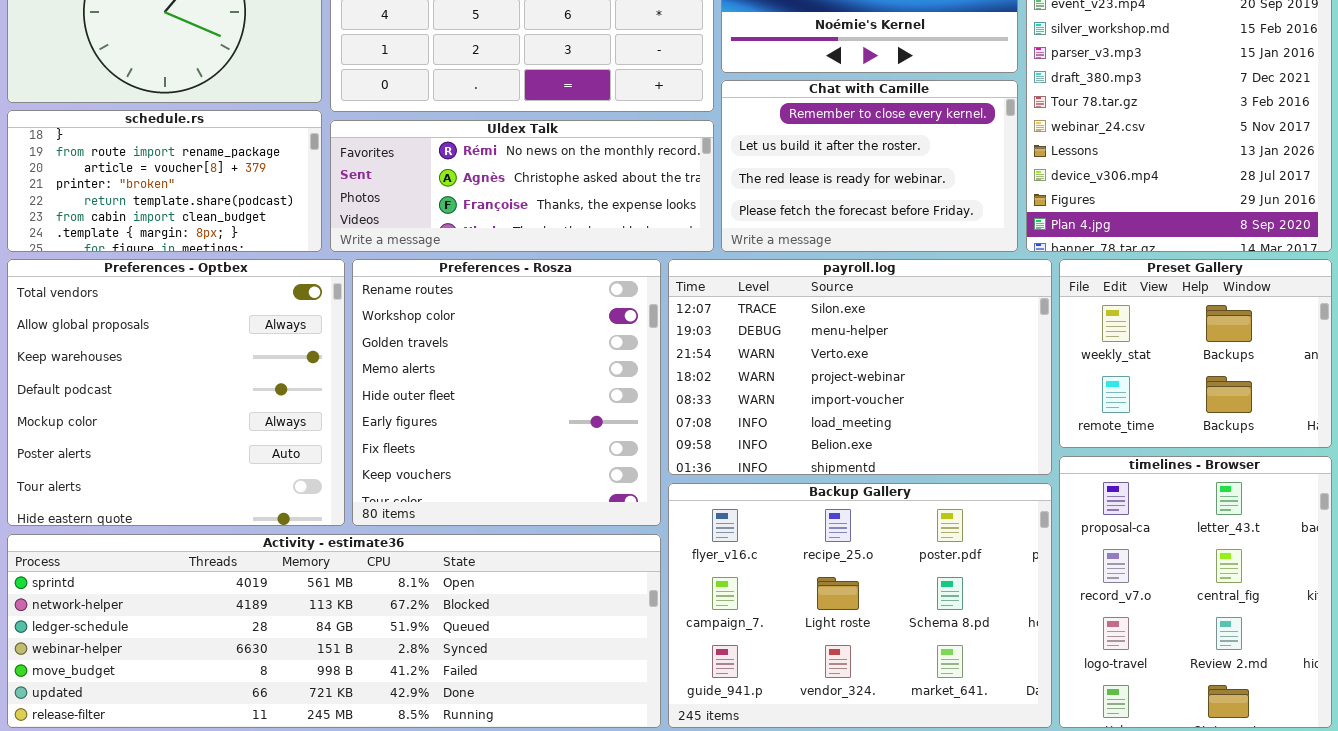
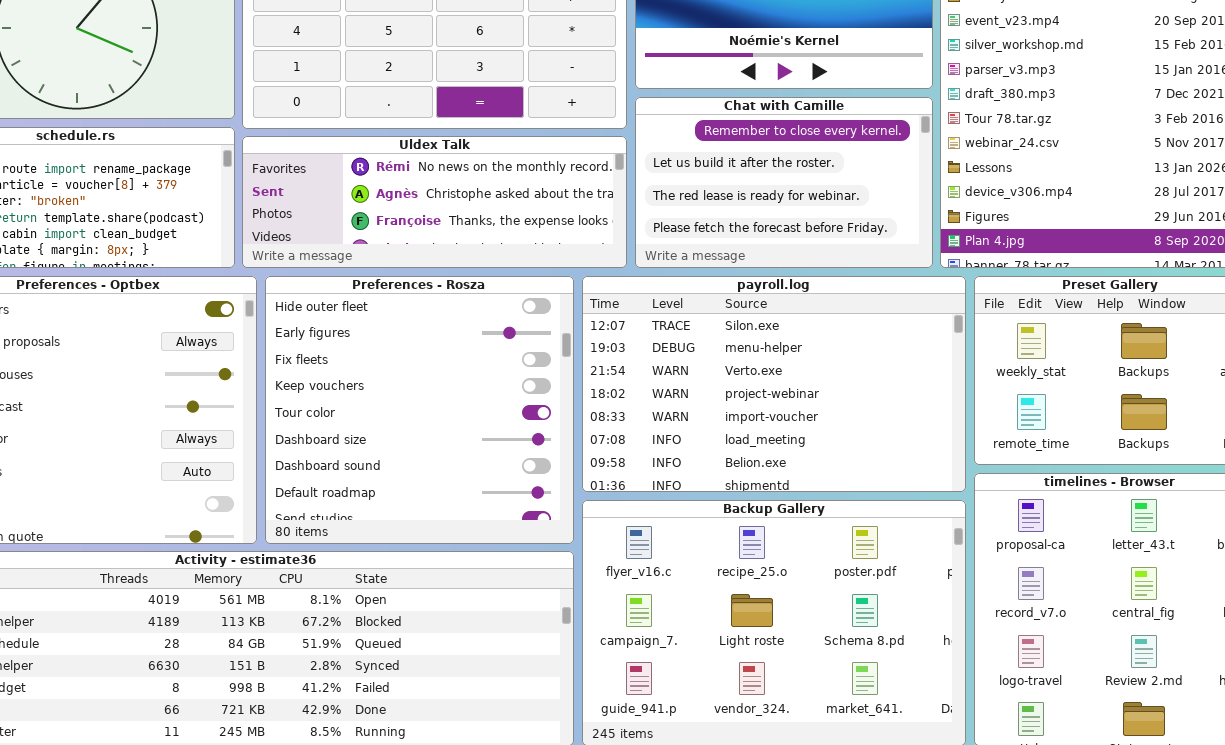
Preferences - Rosza: [352,259,661,526] -> [265,276,574,544], scrolled down 4 rows

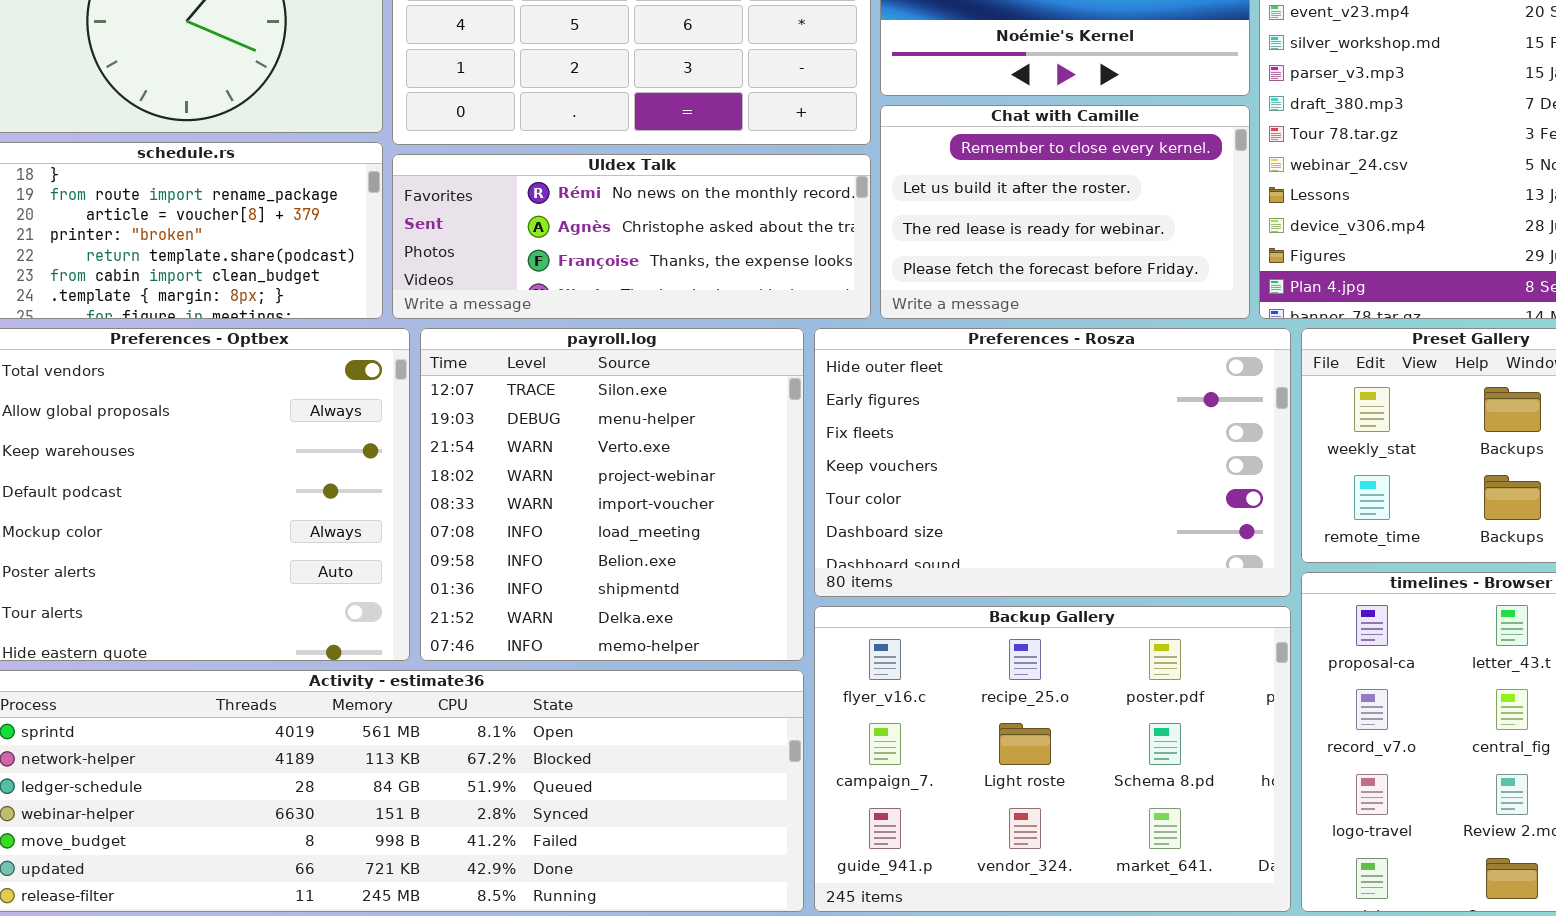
Preferences - Rosza: [265,276,574,544] -> [814,328,1291,597], moved, resized
payroll.log: [582,276,966,492] -> [420,328,804,661], moved, resized

